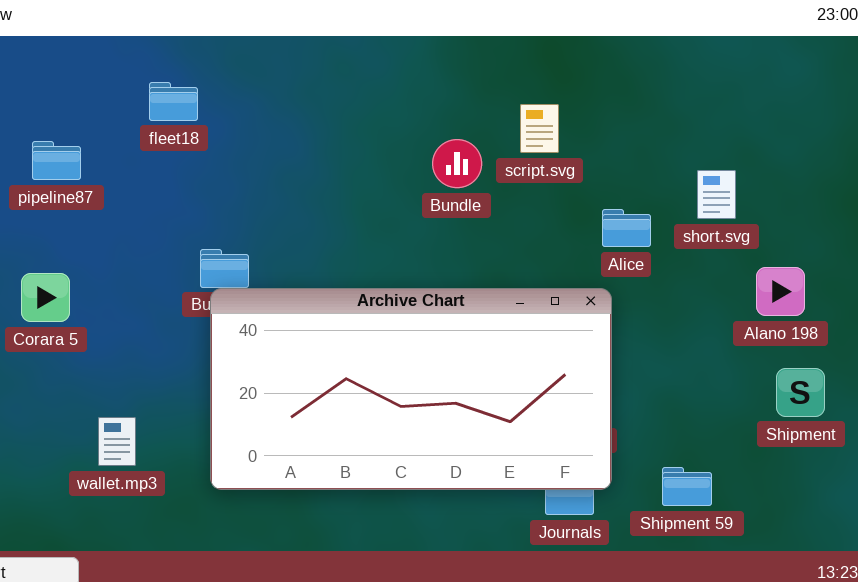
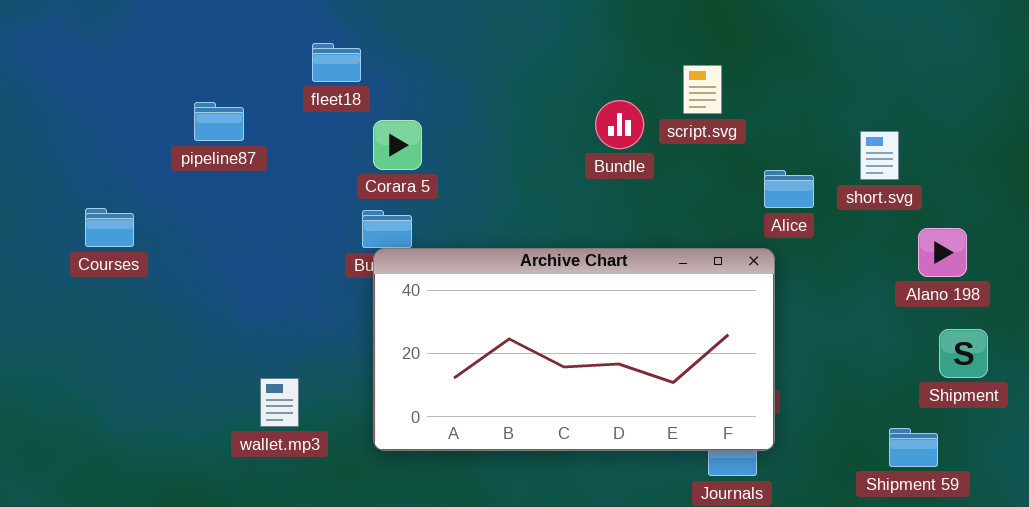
Corara 5: [21,273,70,322] -> [373,120,422,170], moved
Shipment 59: [662,467,712,506] -> [889,428,938,467], moved

